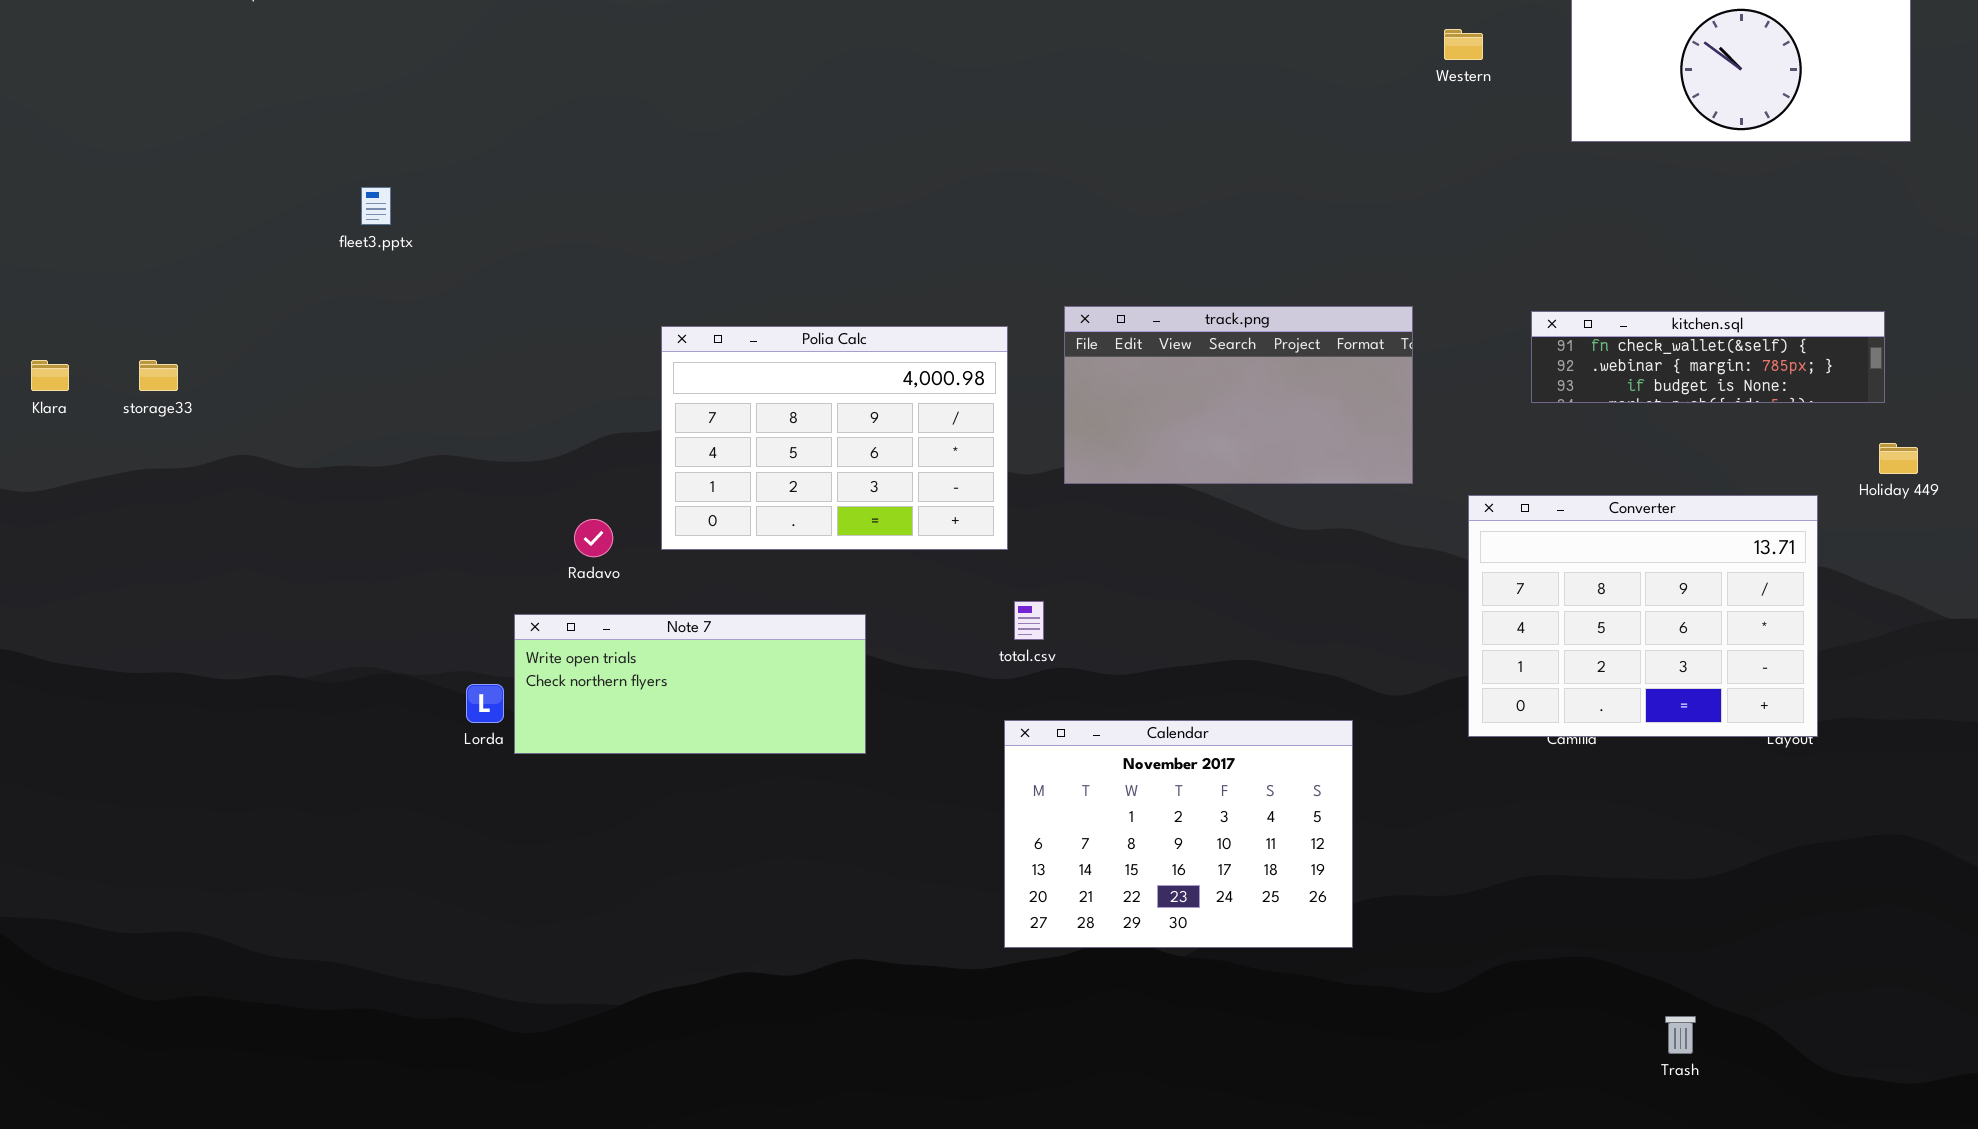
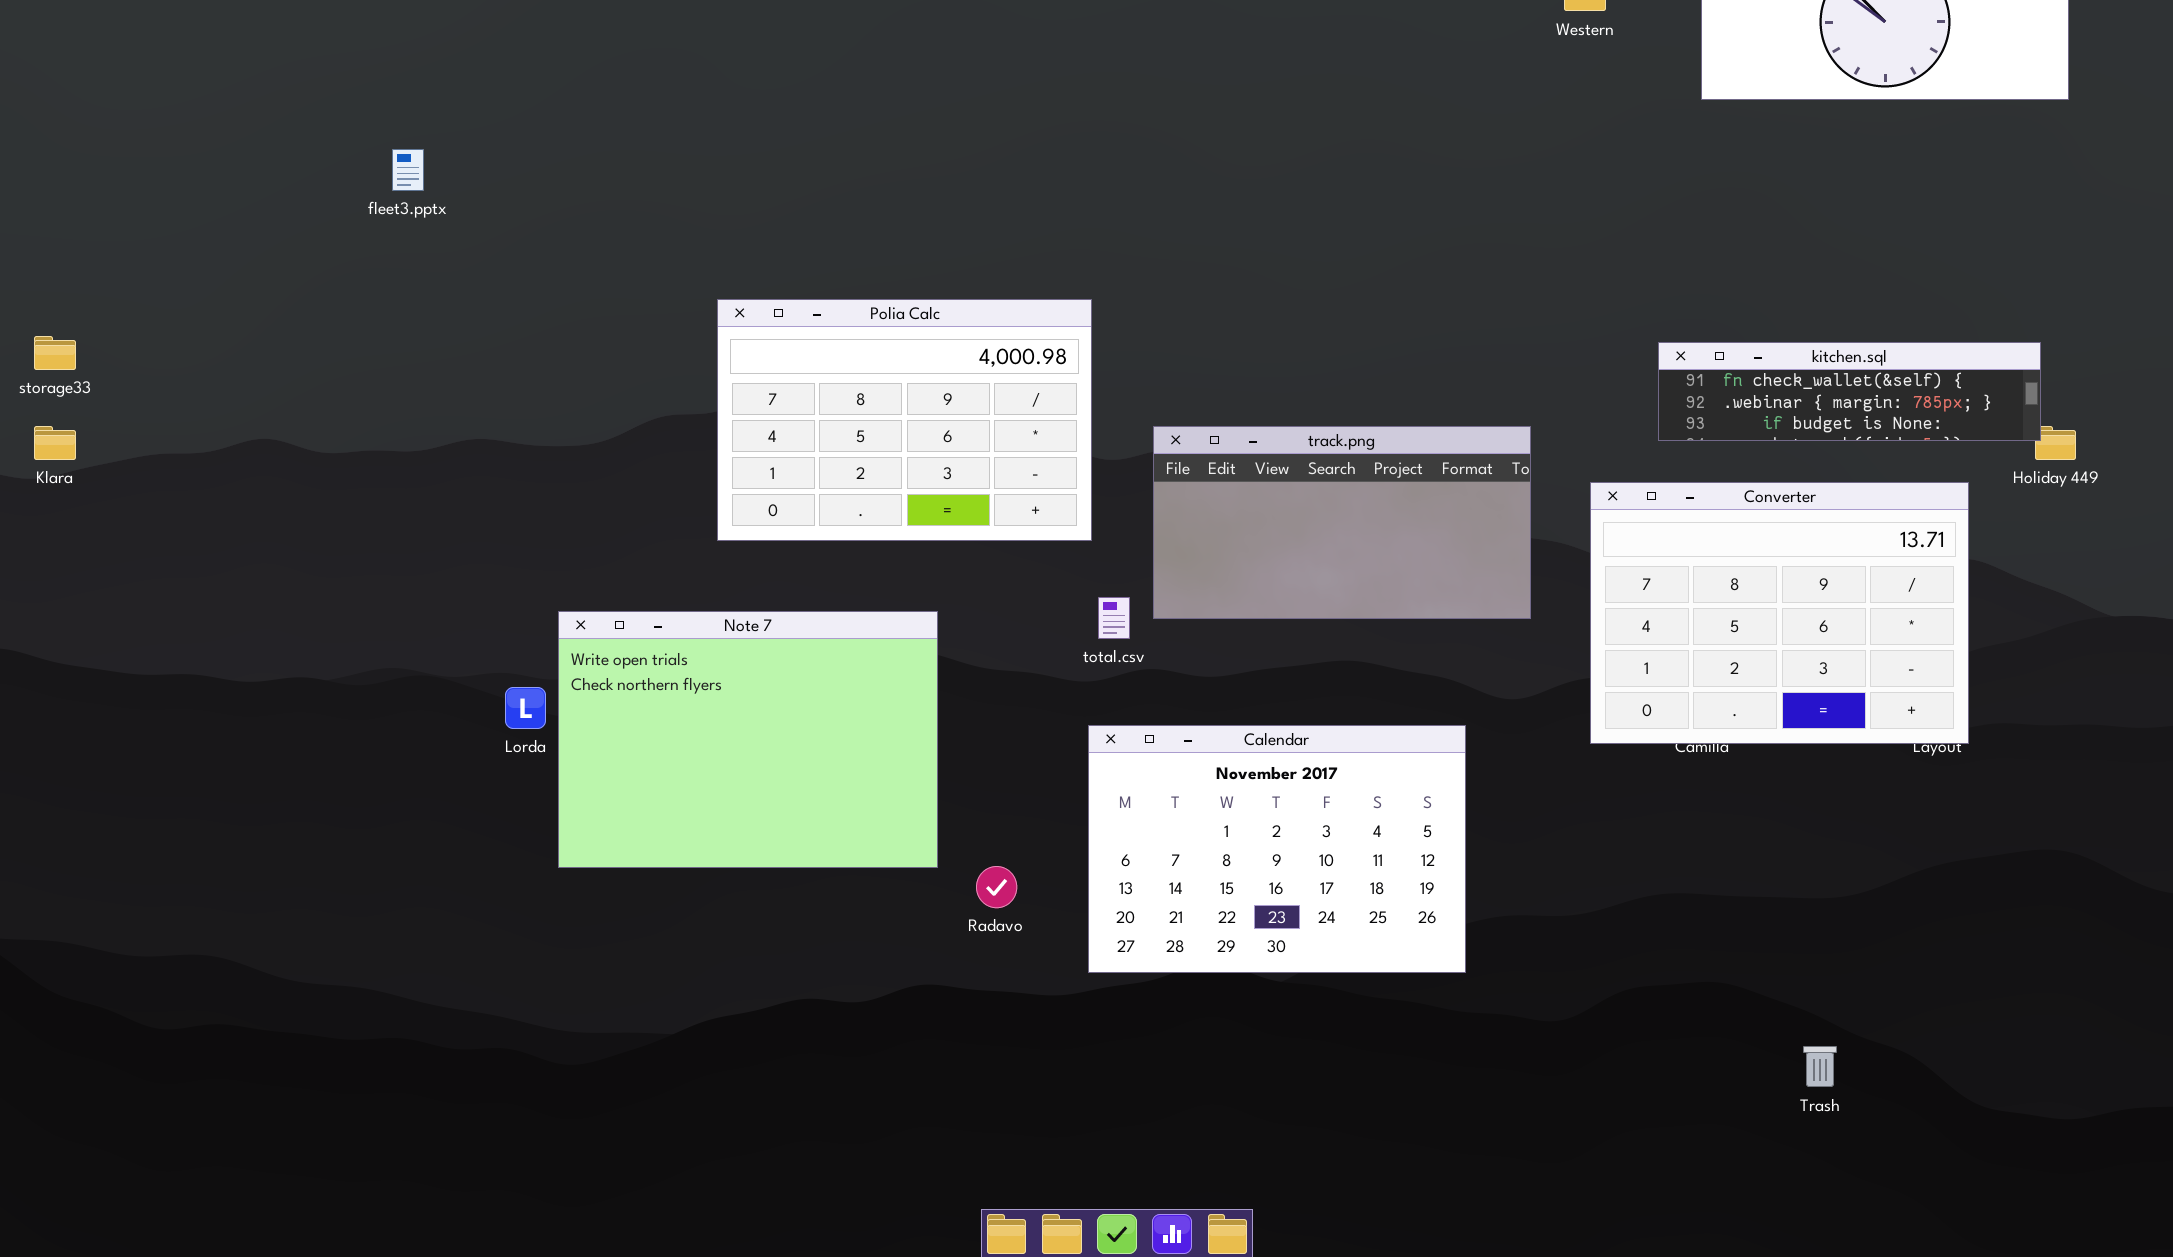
track.png: [1064,306,1413,484] -> [1153,426,1531,619], moved
kitchen.sql: [1531,311,1885,403] -> [1658,342,2041,441], moved
Klara: [31,360,69,391] -> [34,426,76,460], moved
storage33: [139,360,178,391] -> [34,336,76,370], moved
Radavo: [574,519,613,557] -> [976,866,1017,908], moved
Note 7: [514,614,866,754] -> [558,611,938,868], resized

